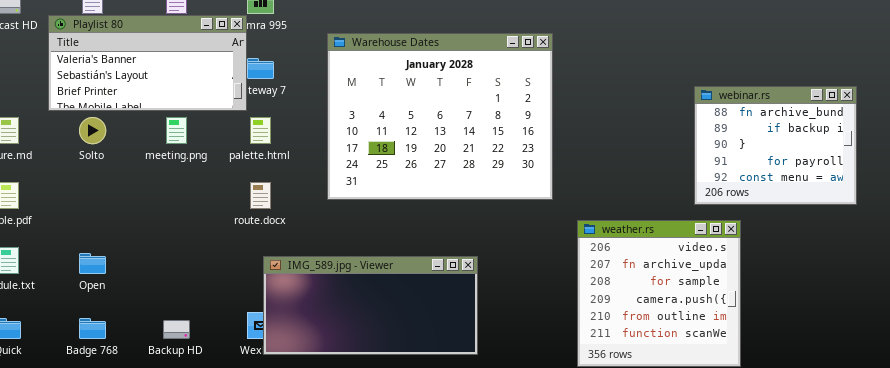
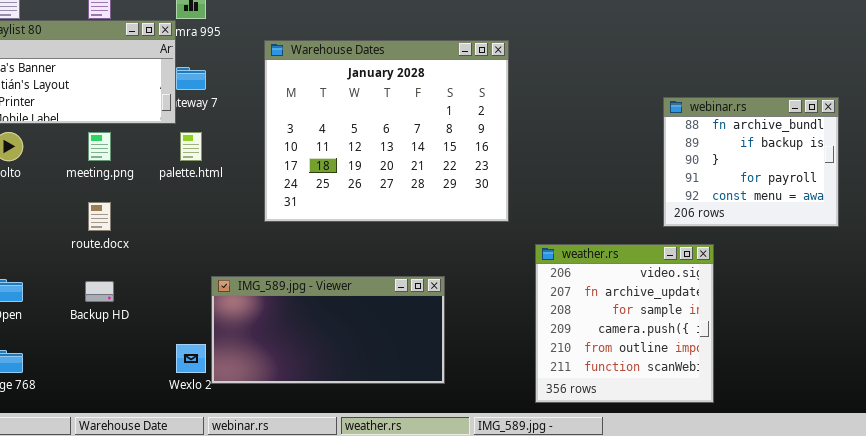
route.docx: [250,182,271,209] -> [88,202,111,231], moved
IMG_589.jpg - Viewer: [263,256,478,355] -> [211,276,445,384], moved
Backup HD: [163,320,190,339] -> [85,281,114,302], moved

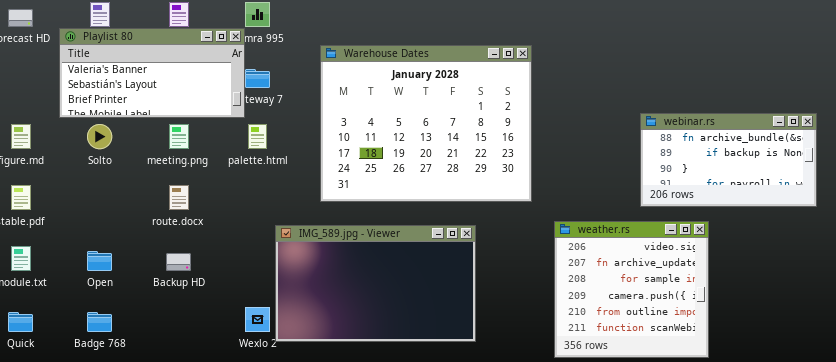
webinar.rs: [663,97,839,227] -> [640,113,817,207], resized
IMG_589.jpg - Viewer: [211,276,445,384] -> [275,225,476,342], resized

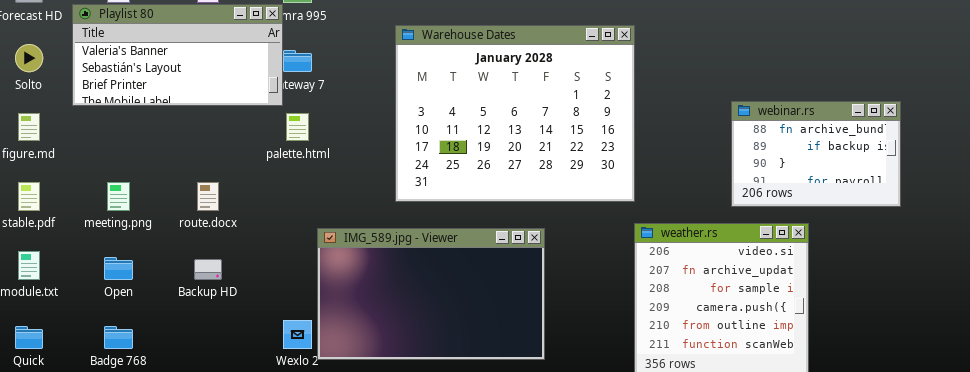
Warehouse Dates: [320,45,532,202] -> [395,25,635,202], moved
webinar.rs: [640,113,817,207] -> [731,101,901,207], resized
Solto: [87,124,112,149] -> [15,44,43,72], moved
meeting.png: [169,124,189,149] -> [107,182,130,211], moved

